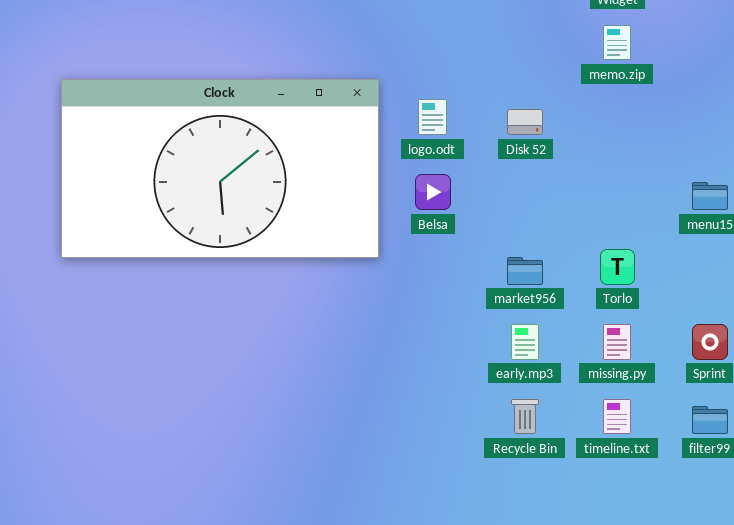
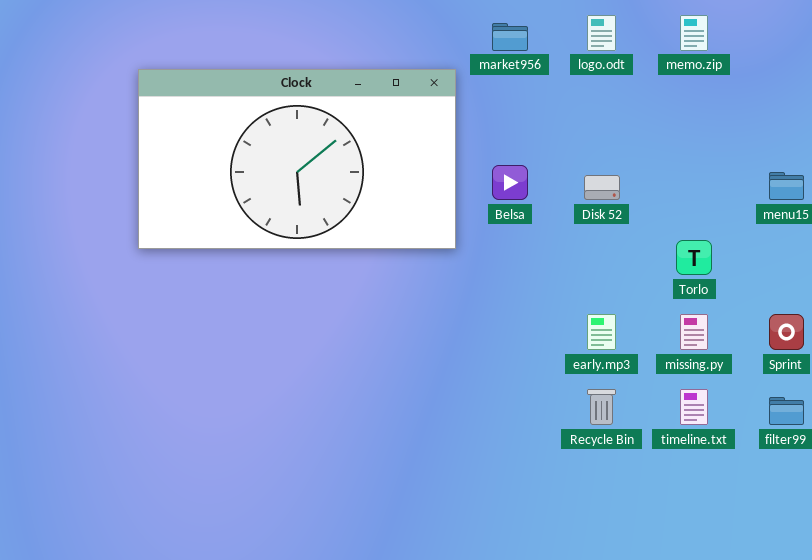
logo.odt: [418,99,447,135] -> [587,15,616,51], moved
Disk 52: [507,109,543,135] -> [584,175,620,200], moved
market956: [507,257,543,285] -> [492,23,528,51], moved

